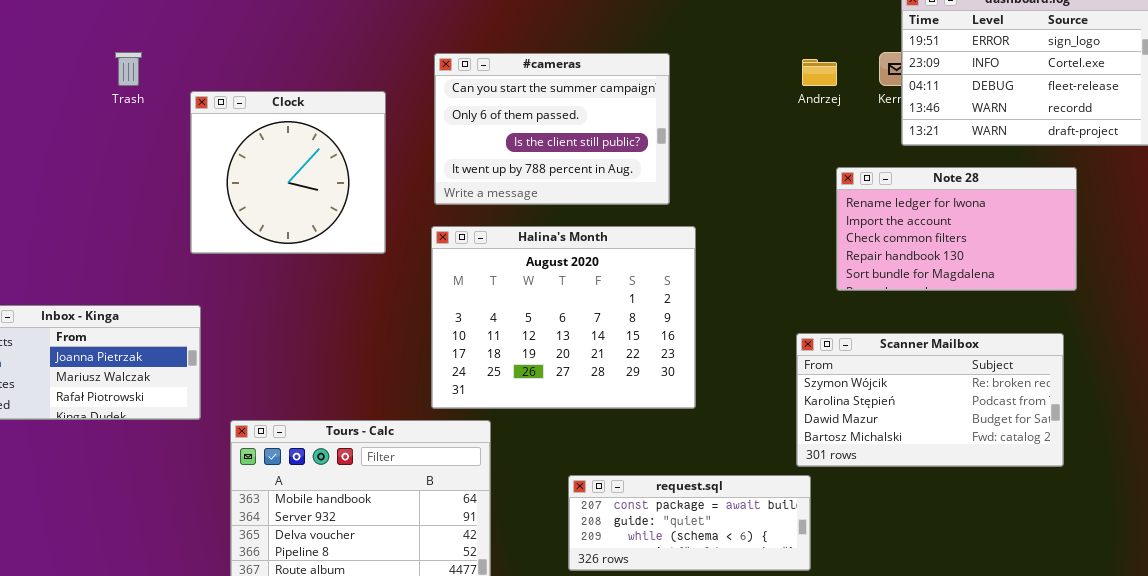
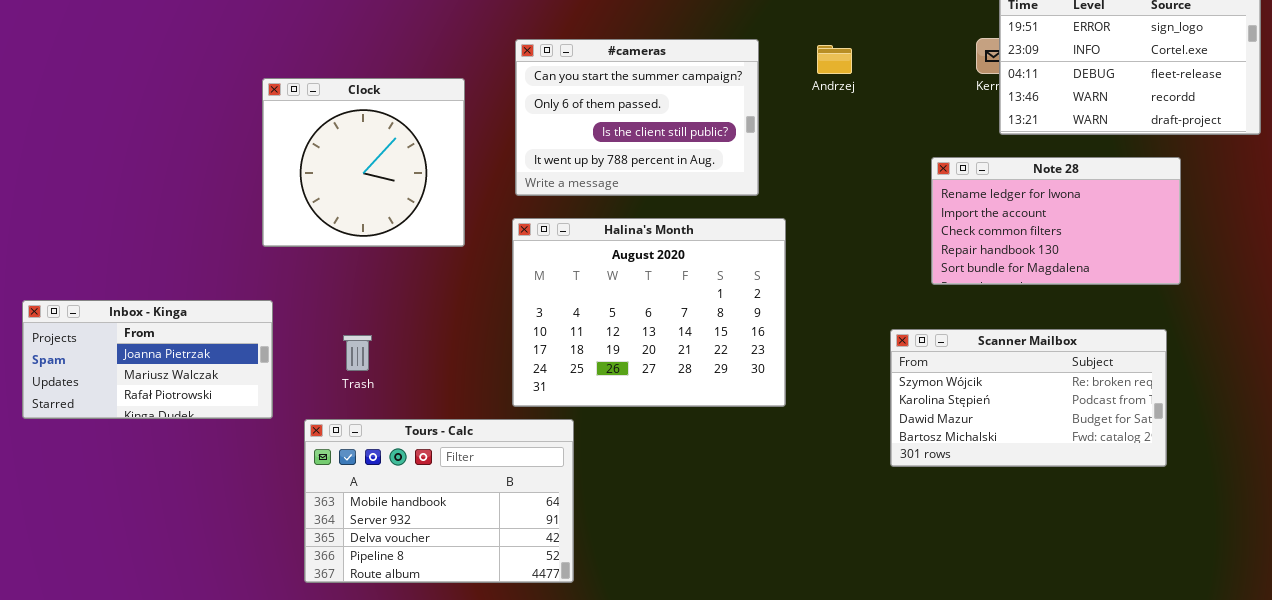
Trash: [115,52,142,86] -> [343,335,372,371], moved
Andrzej: [802,59,837,86] -> [817,45,852,74], moved
request.sql: [568,475,811,571] -> none, closed

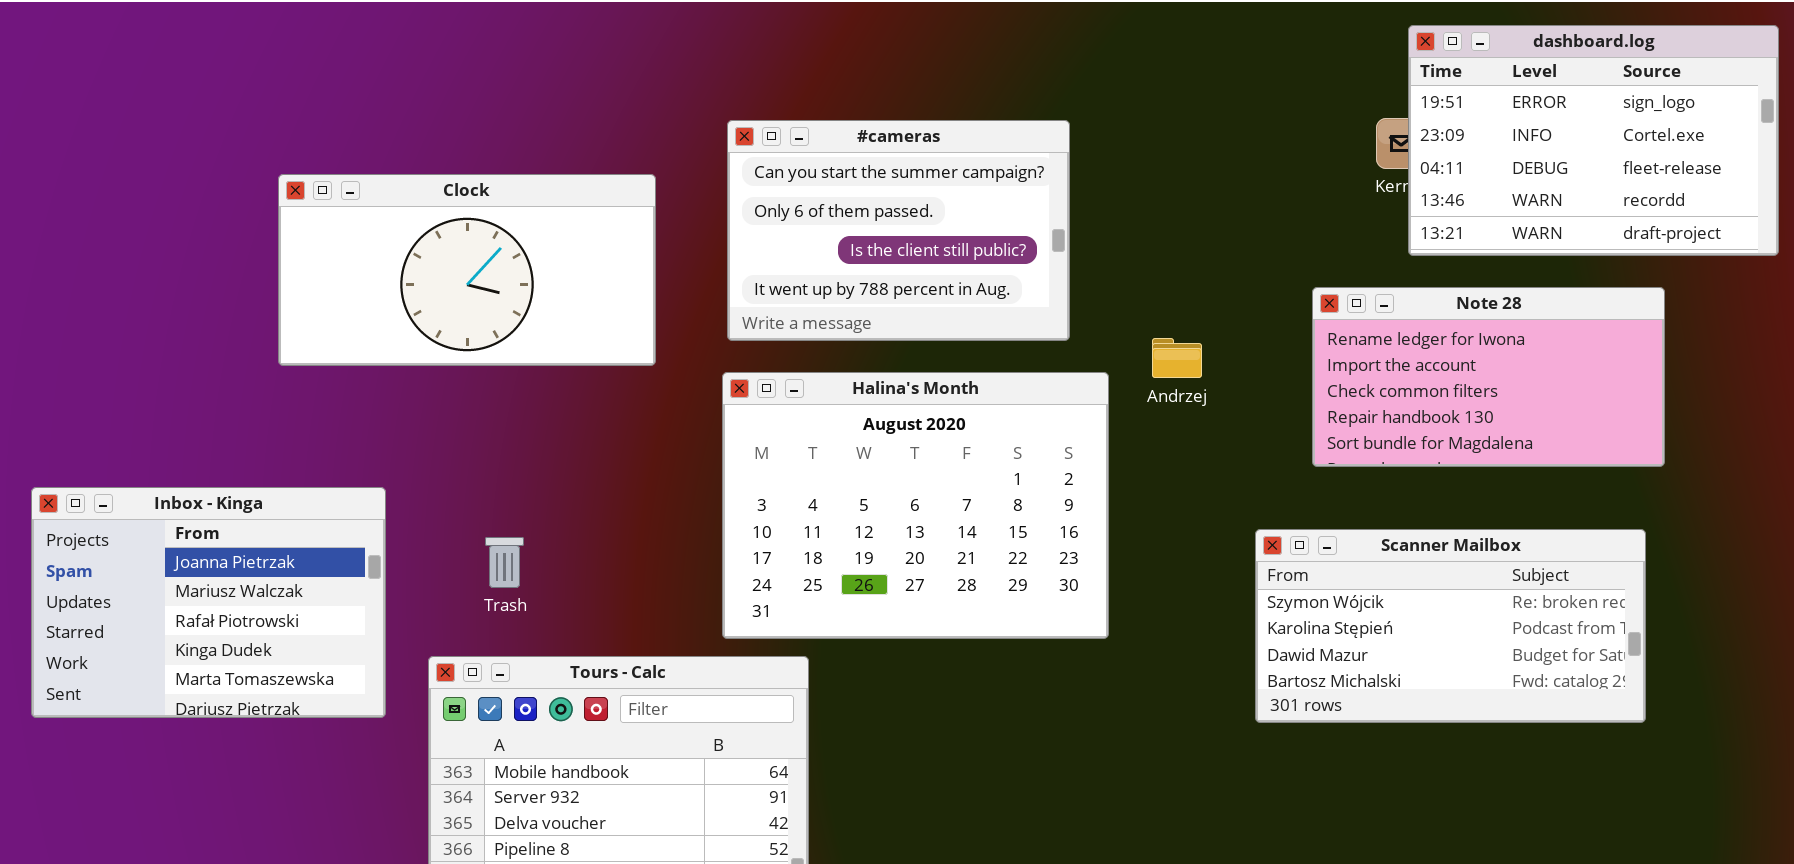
Andrzej: [817,45,852,74] -> [1152,338,1202,378], moved
Clock: [262,78,465,247] -> [278,174,656,366], resized
Inbox - Kinga: [22,300,273,419] -> [31,487,386,718], resized

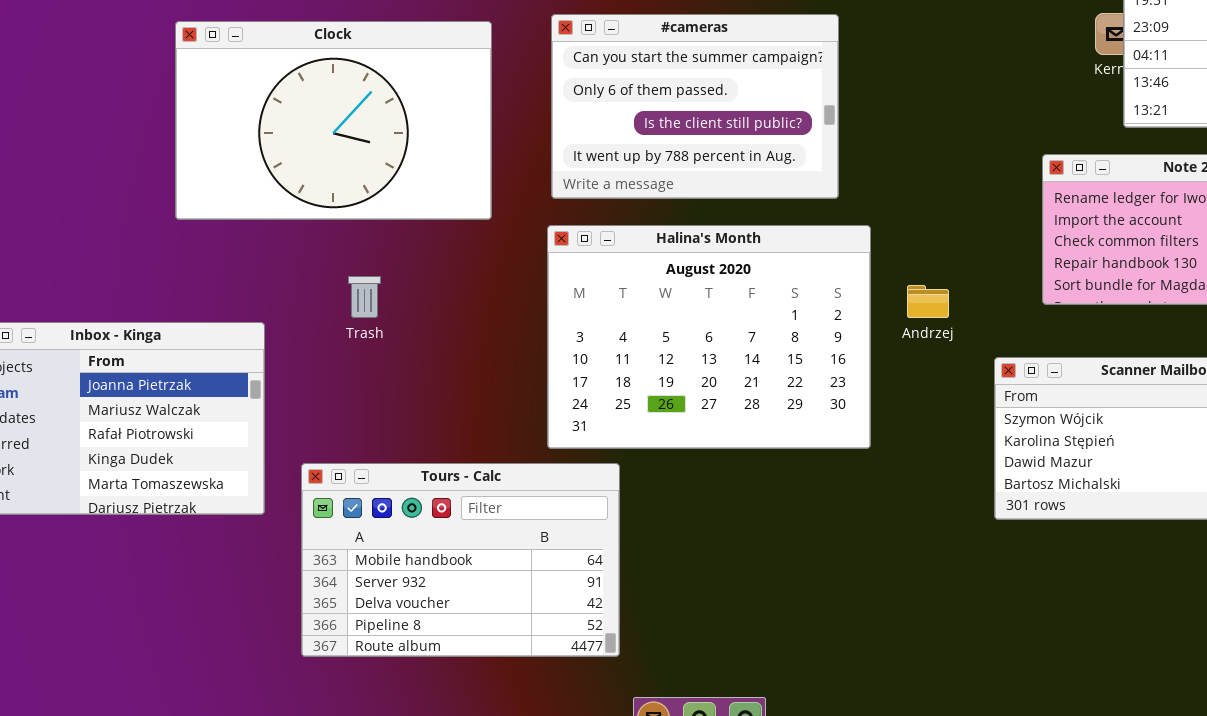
Clock: [278,174,656,366] -> [175,21,492,220], resized
Andrzej: [1152,338,1202,378] -> [907,285,949,318], moved
Trash: [485,537,524,588] -> [348,276,381,318], moved

